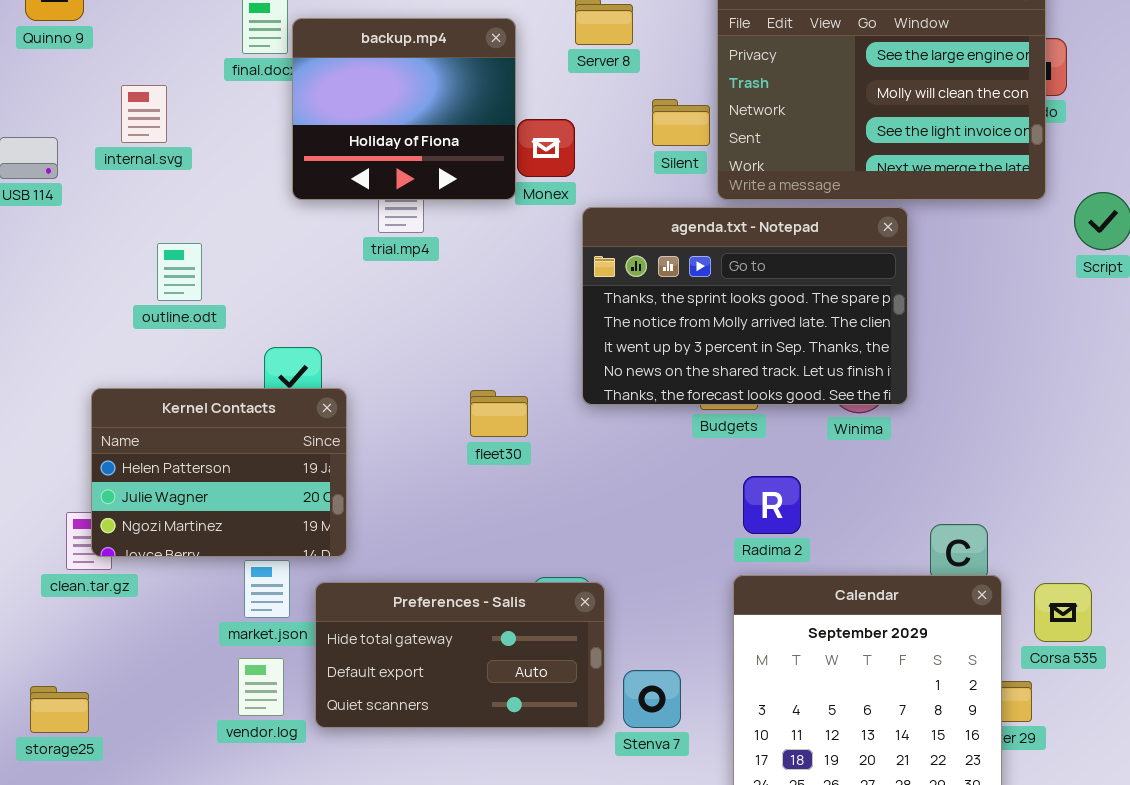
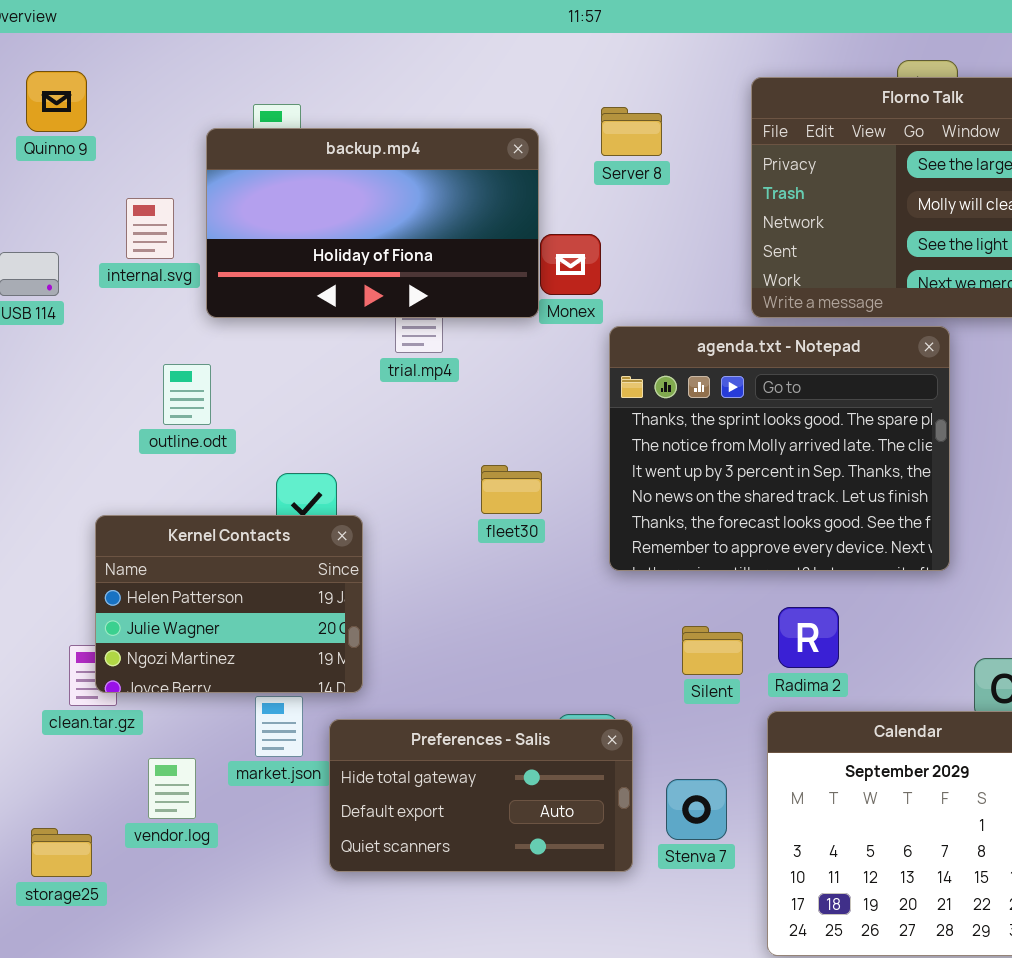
backup.mp4: [292,18,516,200] -> [206,128,539,318], resized
Silent: [652,99,710,146] -> [682,626,743,675], moved
agenda.txt - Notepad: [582,207,908,405] -> [609,326,950,571], resized
fleet30: [470,390,528,437] -> [481,465,542,514], moved
vendor.log: [238,658,284,716] -> [148,758,196,819], moved
Stenva 7: [623,670,681,728] -> [666,779,727,840], moved

